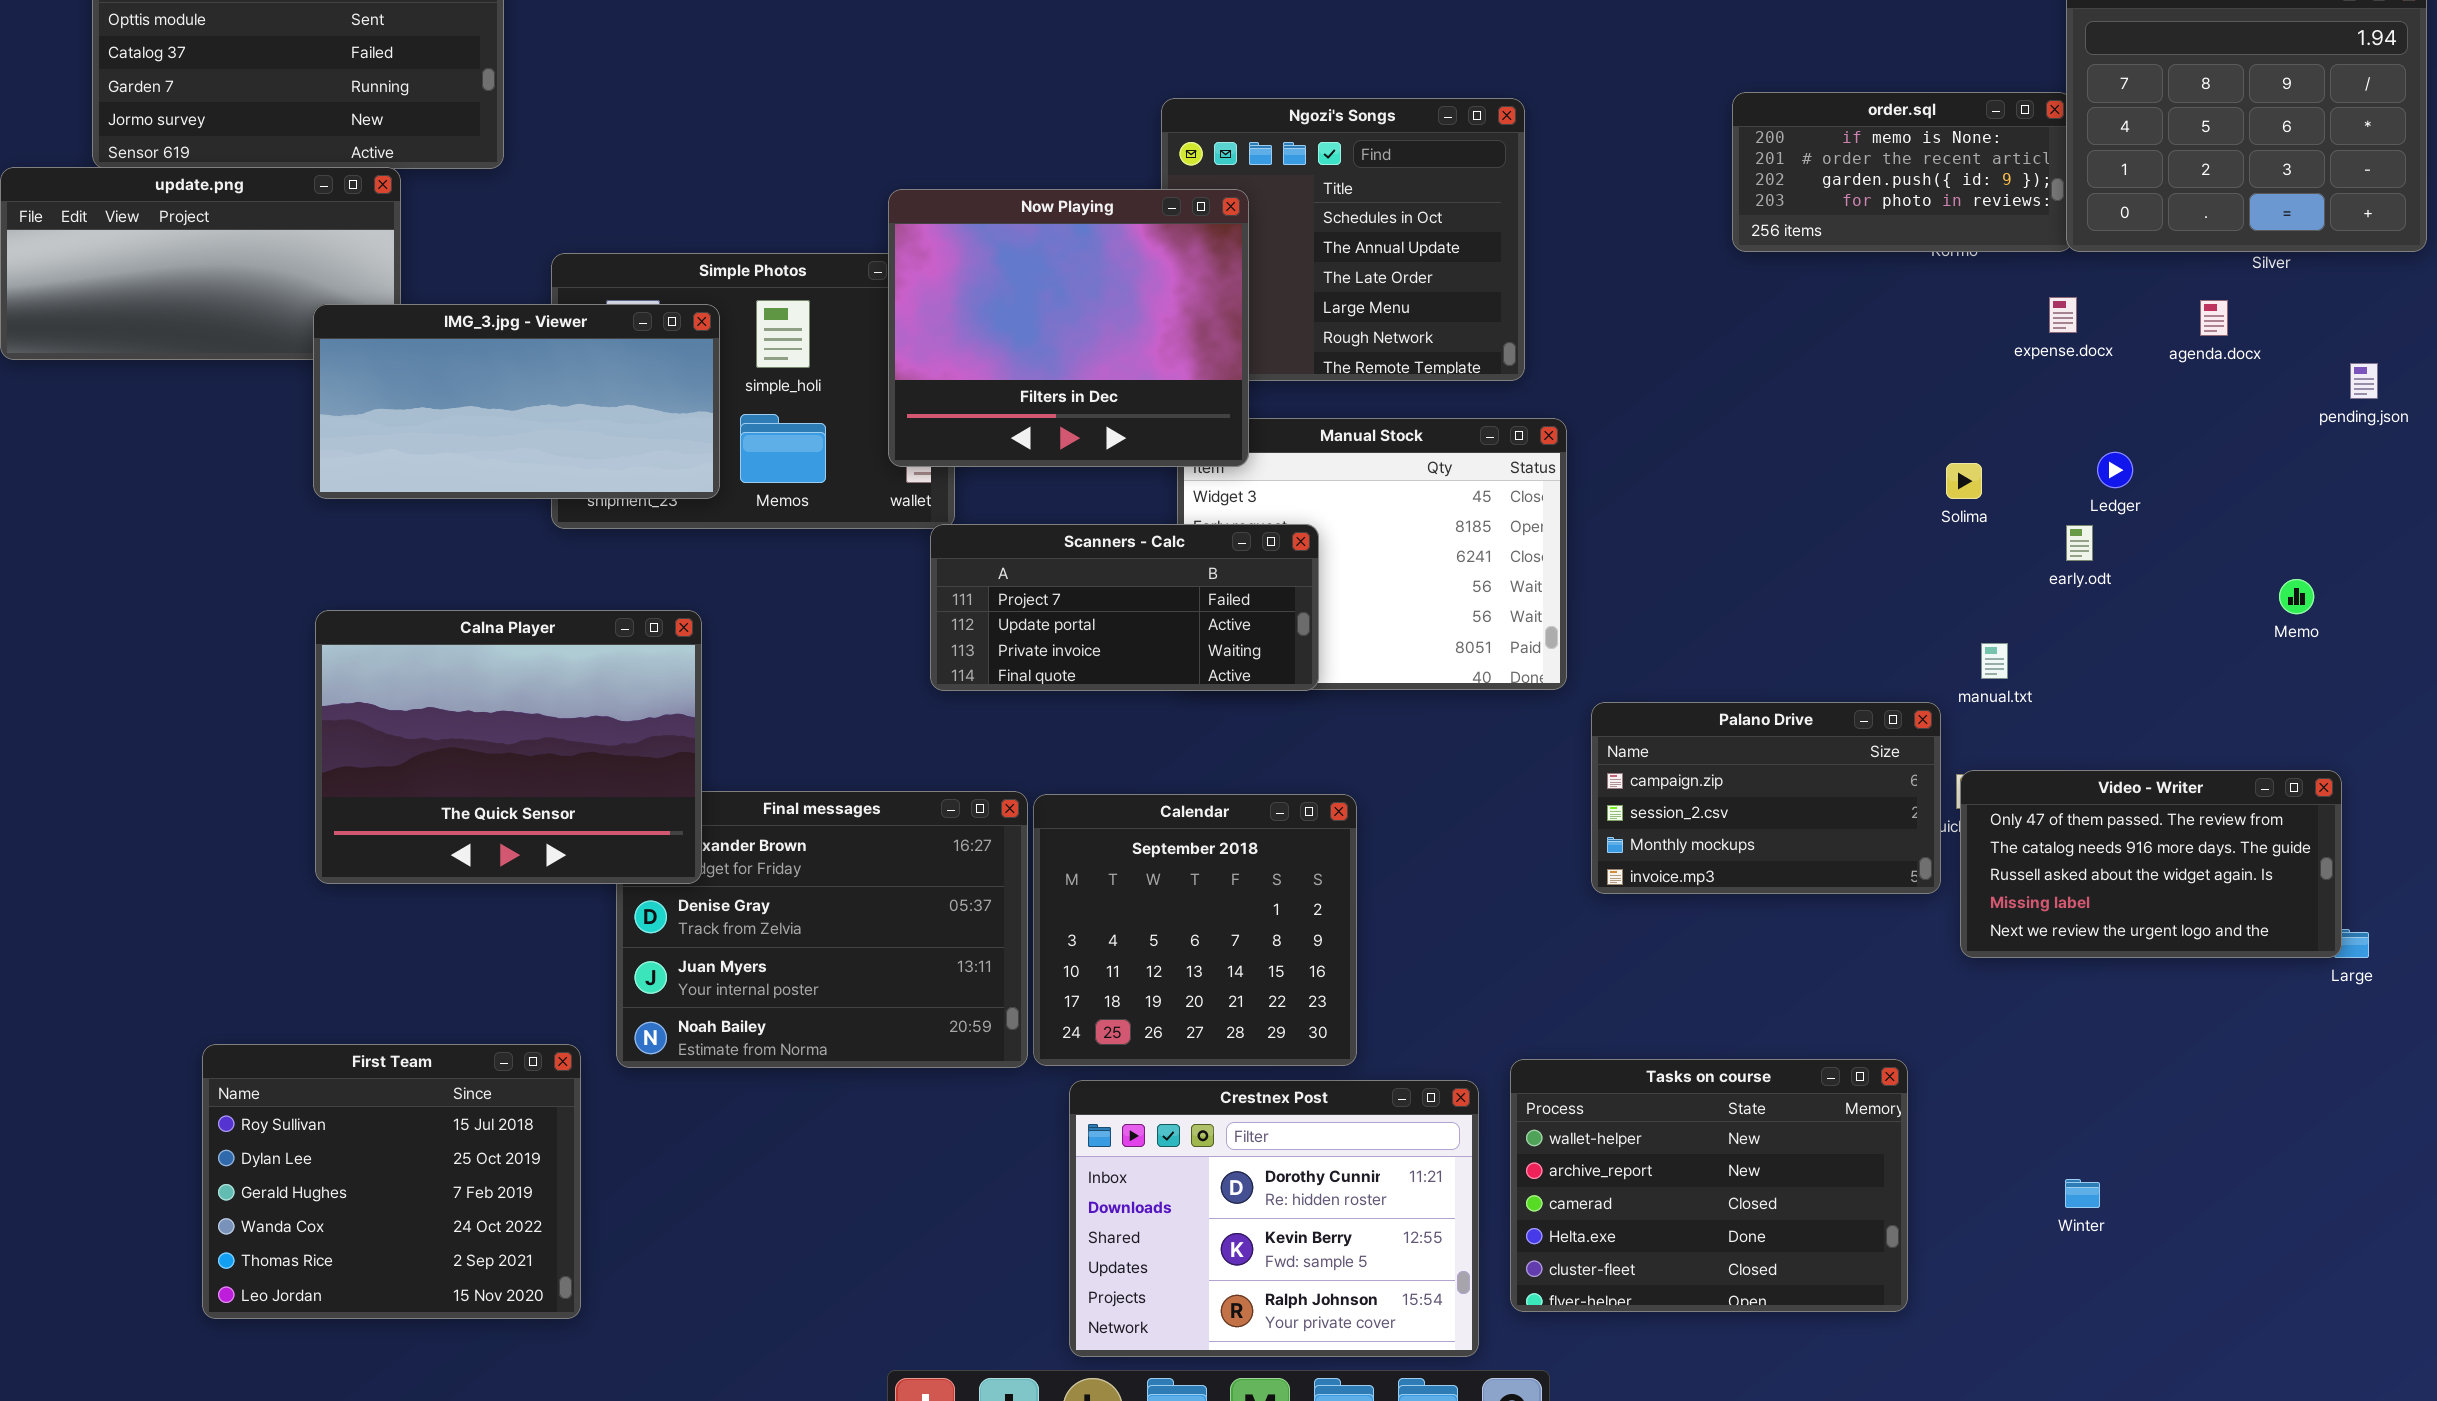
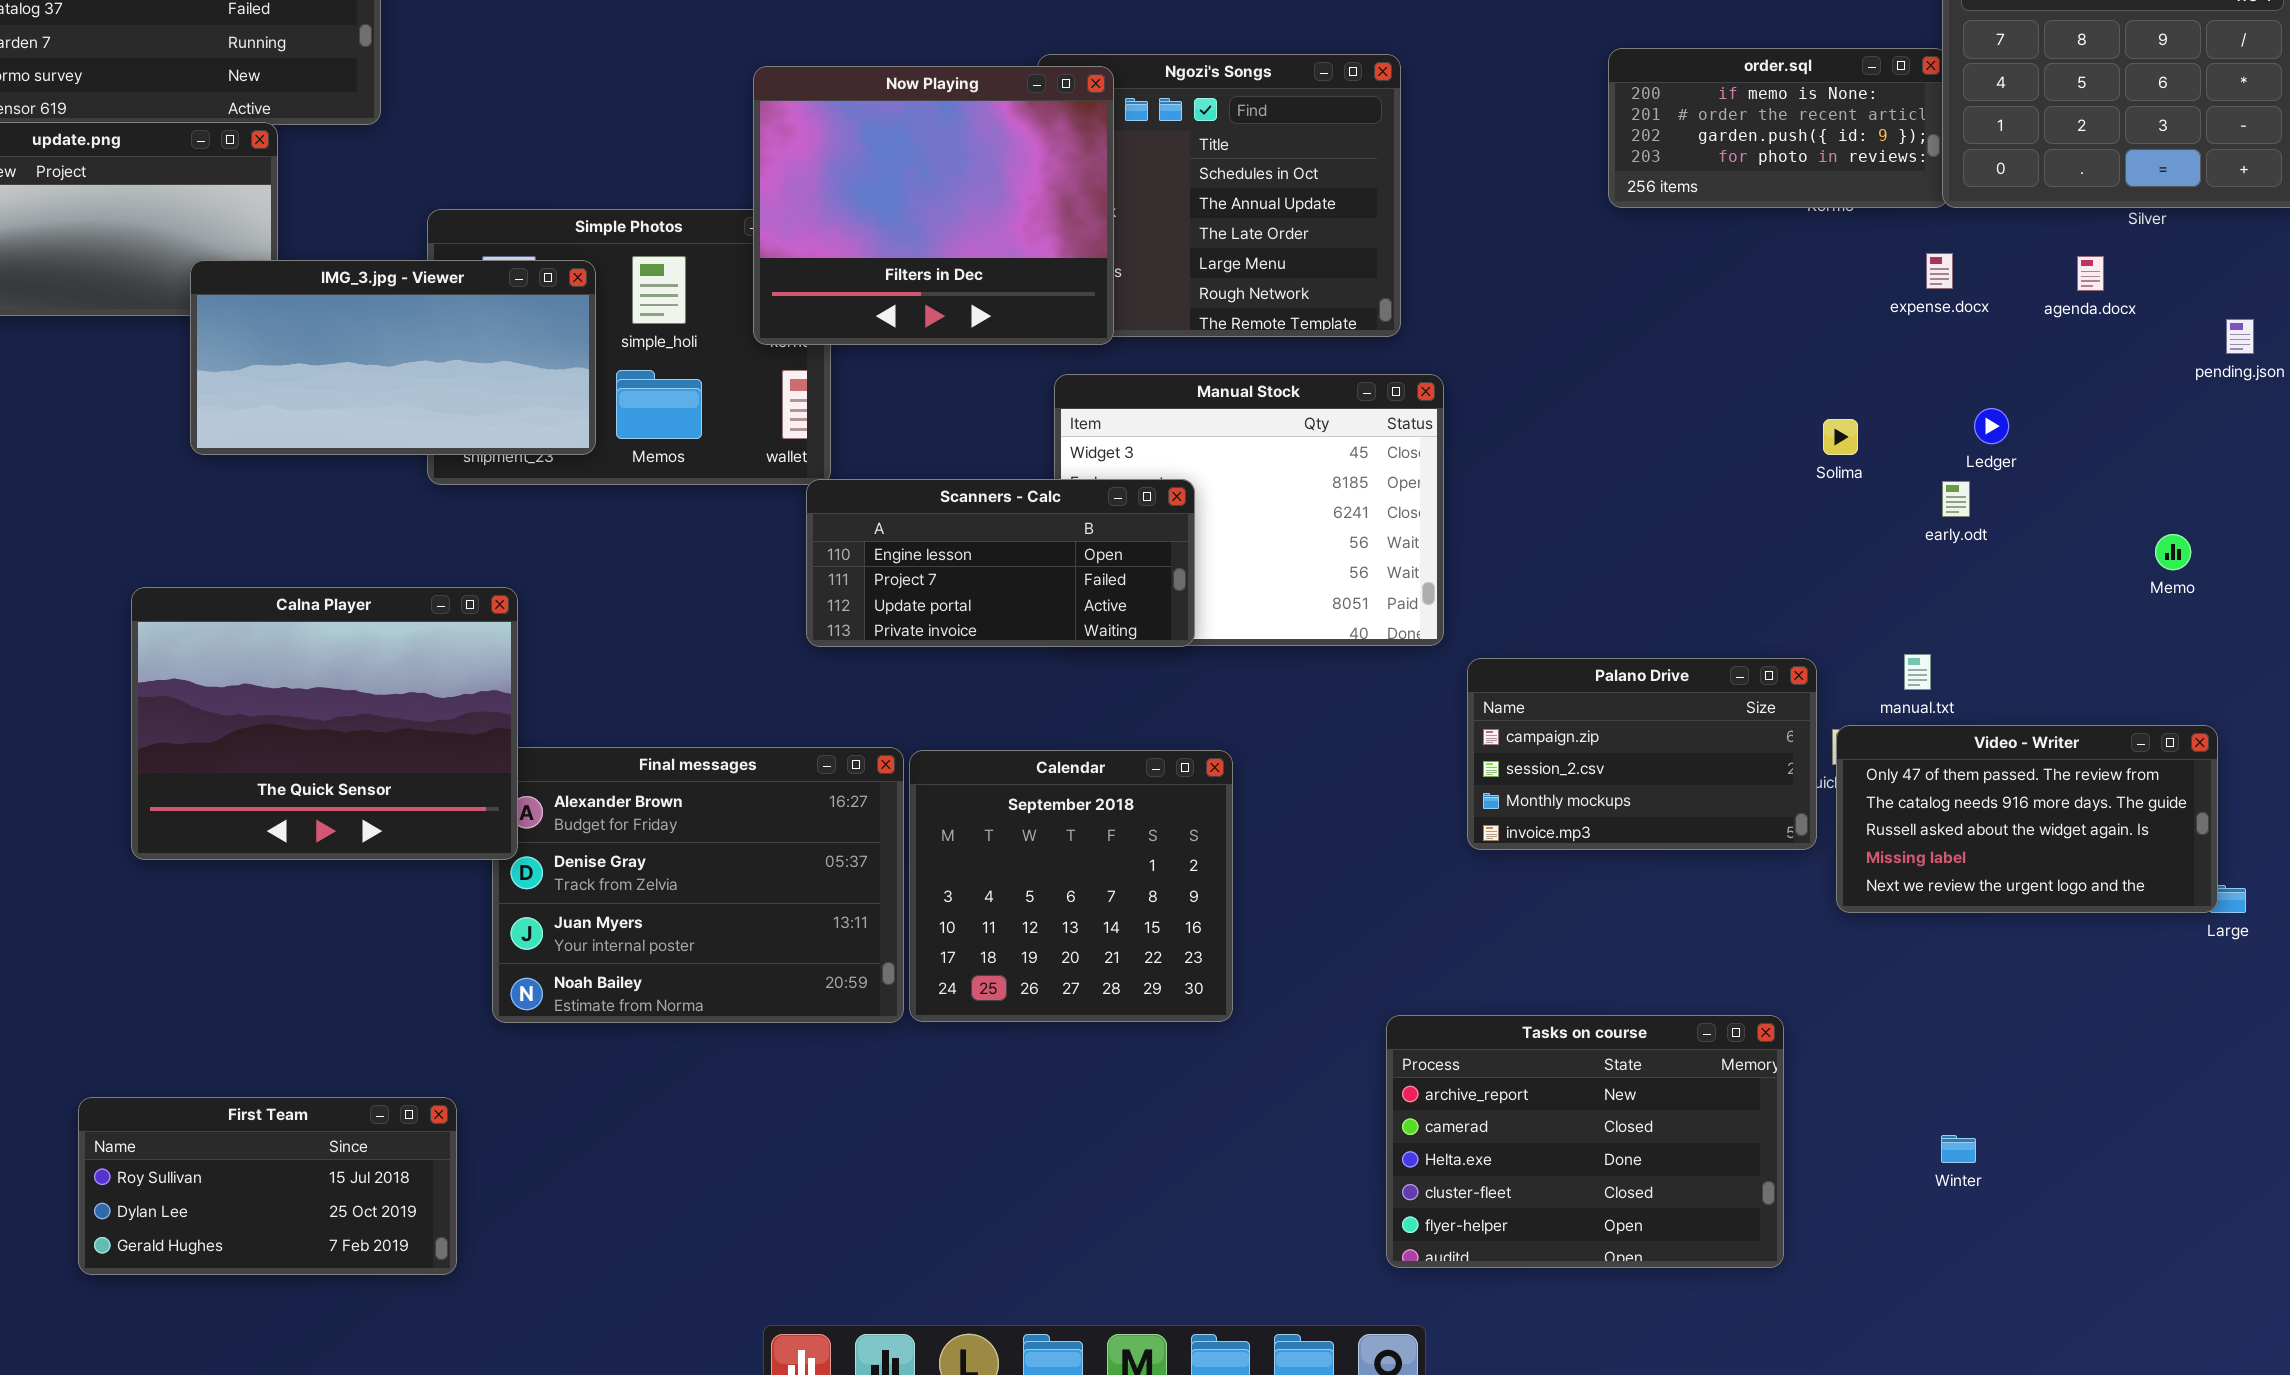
Now Playing: [888,189,1249,467] -> [753,66,1114,345], moved
Scanners - Calc: [930,524,1319,691] -> [806,479,1195,647], scrolled up 1 row
Calna Player: [315,610,702,884] -> [131,587,518,860], moved
manual.txt: [1981,643,2008,679] -> [1904,654,1931,690], moved
First Team: [202,1044,581,1319] -> [78,1097,457,1275], resized
Tasks on course: [1510,1059,1908,1312] -> [1386,1015,1784,1268], scrolled down 1 row
Crestnex Post: [1069,1080,1479,1357] -> none, closed

